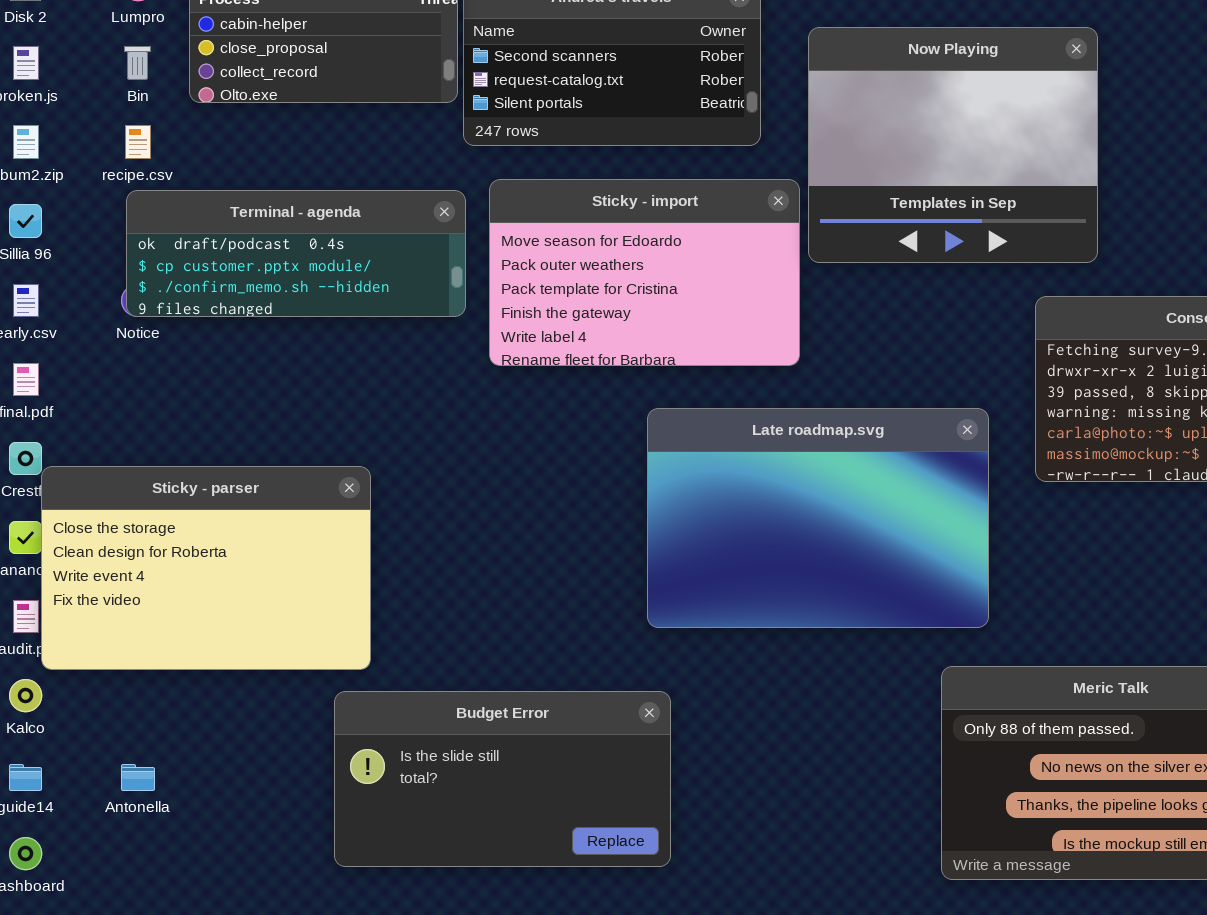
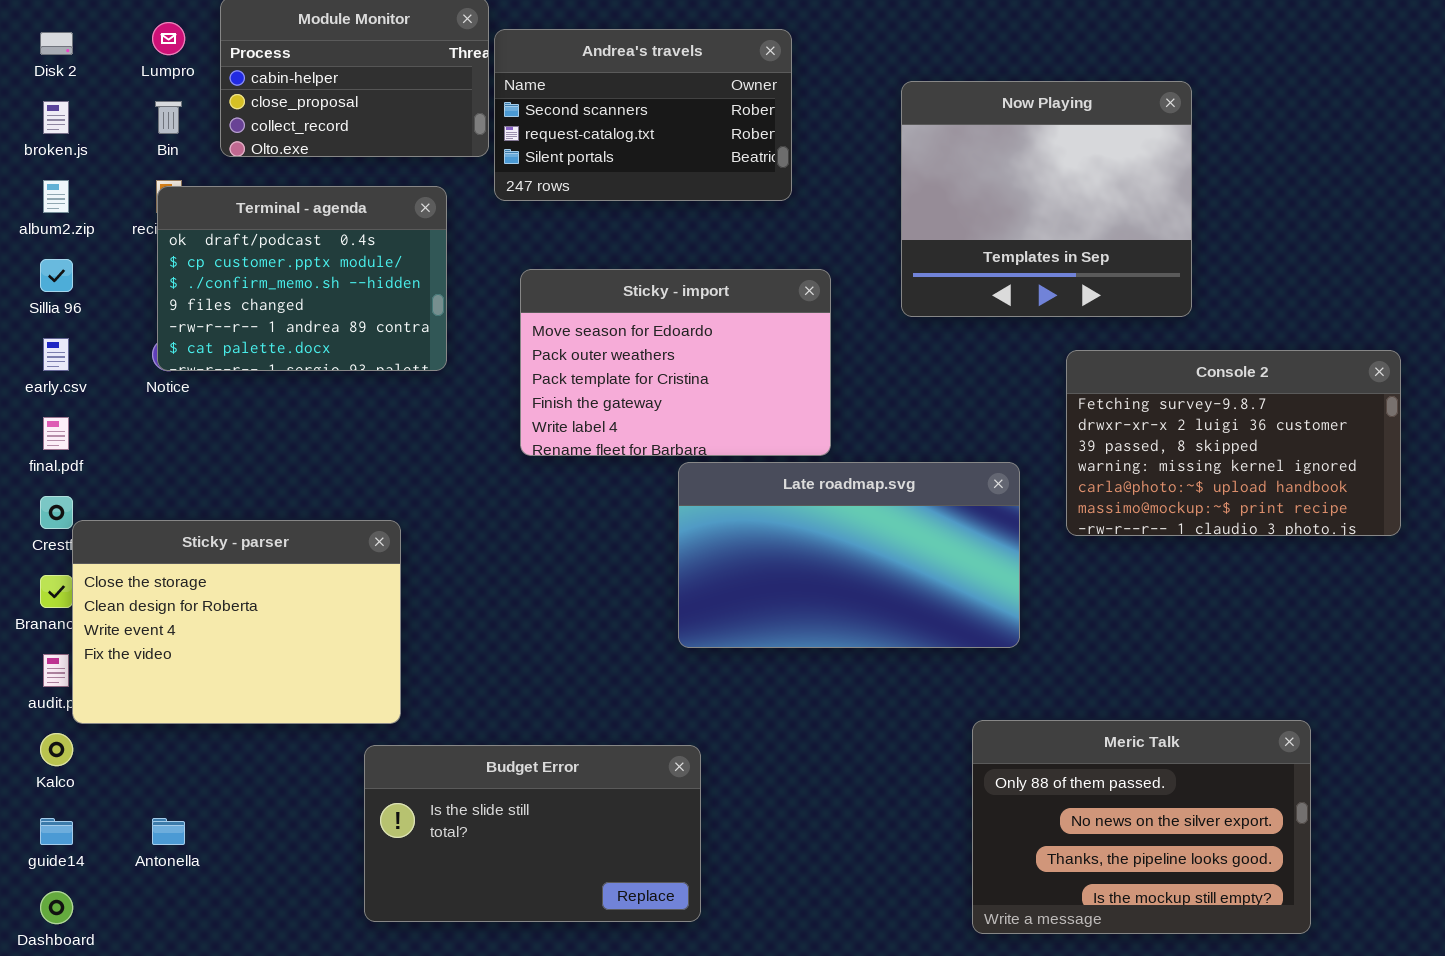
Now Playing: [808,27,1098,263] -> [901,81,1192,317], moved
Sticky - import: [489,179,800,366] -> [520,269,831,456], moved
Terminal - agenda: [126,190,466,317] -> [157,186,447,371], resized
Late roadmap.svg: [647,408,989,628] -> [678,462,1020,648], resized

